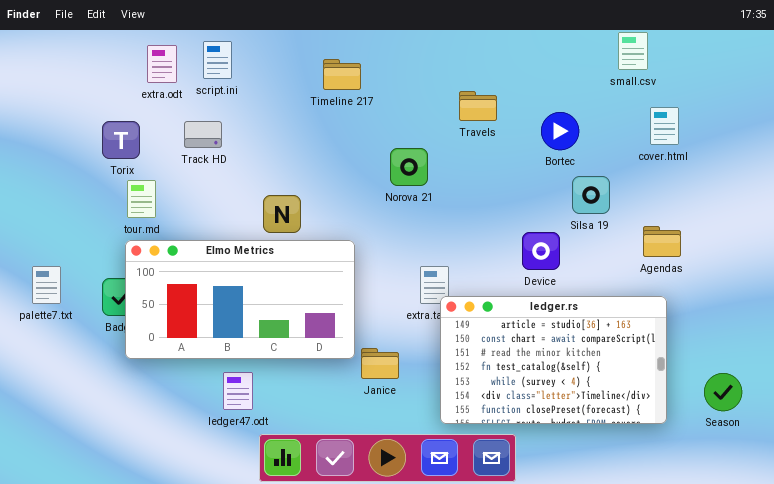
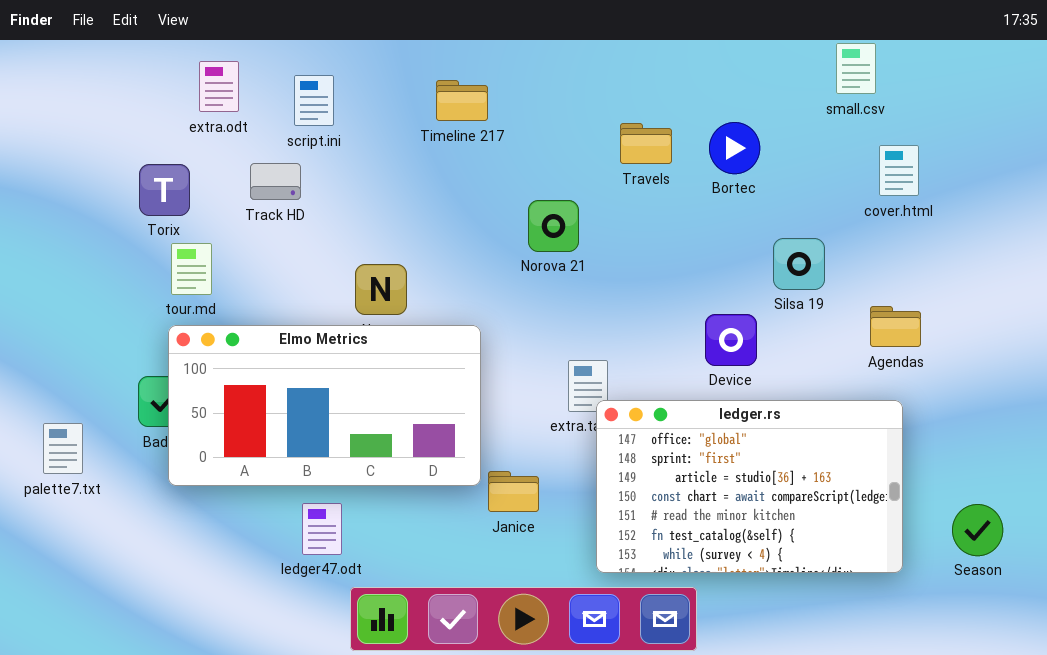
script.ini: [203,41,232,79] -> [294,75,334,126], moved
Bortec: [541,112,579,150] -> [709,122,760,174], moved
palette7.txt: [32,266,61,304] -> [43,423,83,474], moved
ledger.rs: [440,296,667,424] -> [596,400,903,573], scrolled up 2 rows

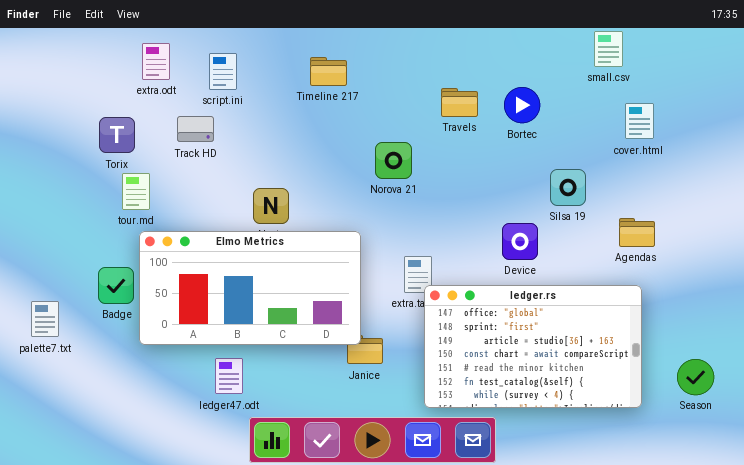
Elmo Metrics: [168,325,481,486] -> [139,231,361,345], moved

